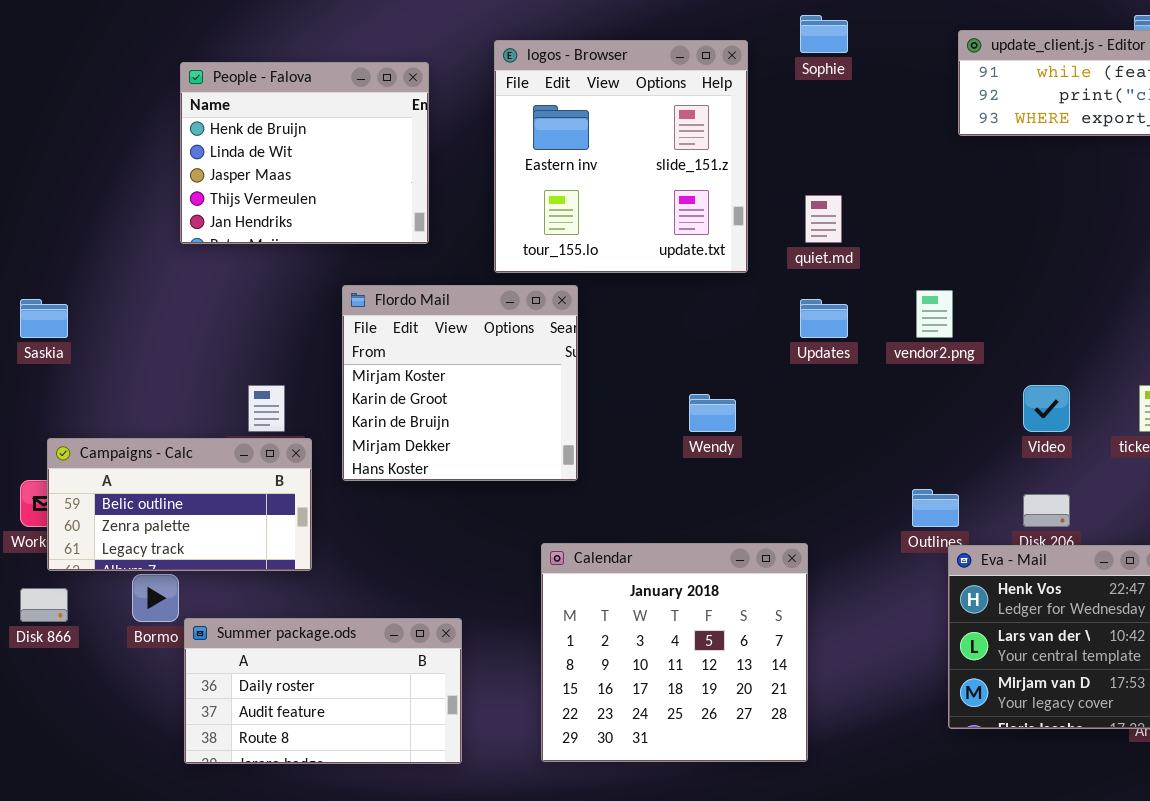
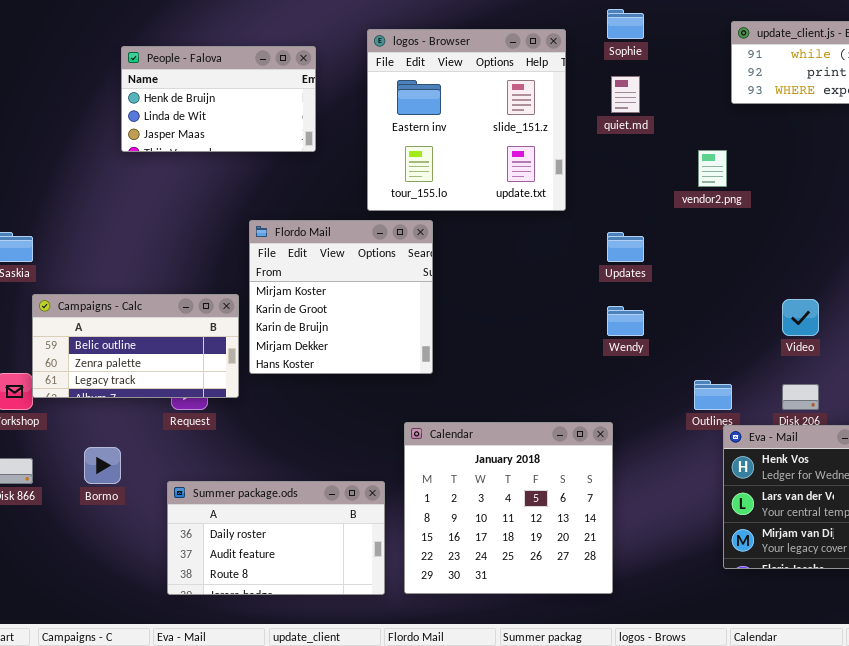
People - Falova: [180,62,429,244] -> [121,46,316,152], resized
quiet.md: [805,195,842,243] -> [611,76,640,113], moved
vendor2.png: [916,290,953,338] -> [698,150,727,187], moved
Wendy: [689,394,736,432] -> [607,306,644,336], moved
Campaigns - Calc: [47,438,312,571] -> [32,294,239,398], moved
Summer package.ods: [184,618,462,764] -> [167,481,385,595], moved

